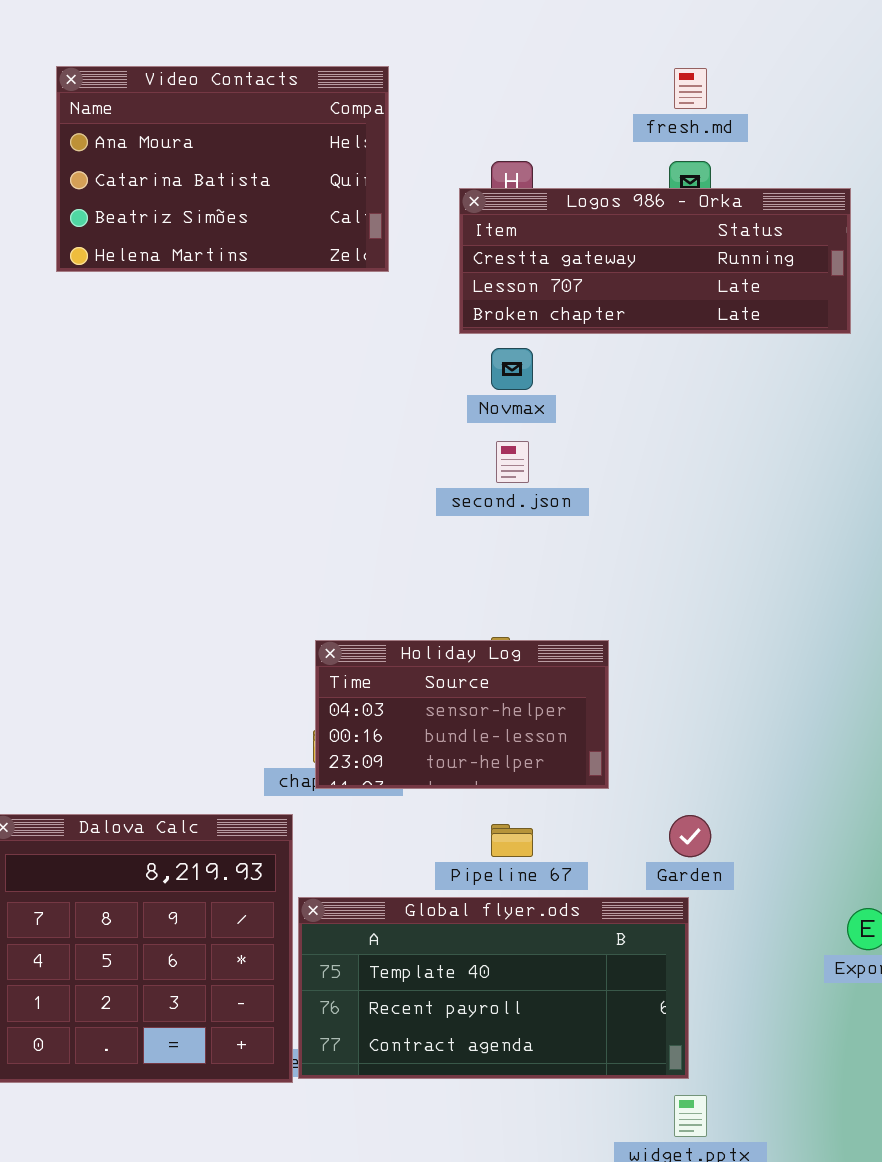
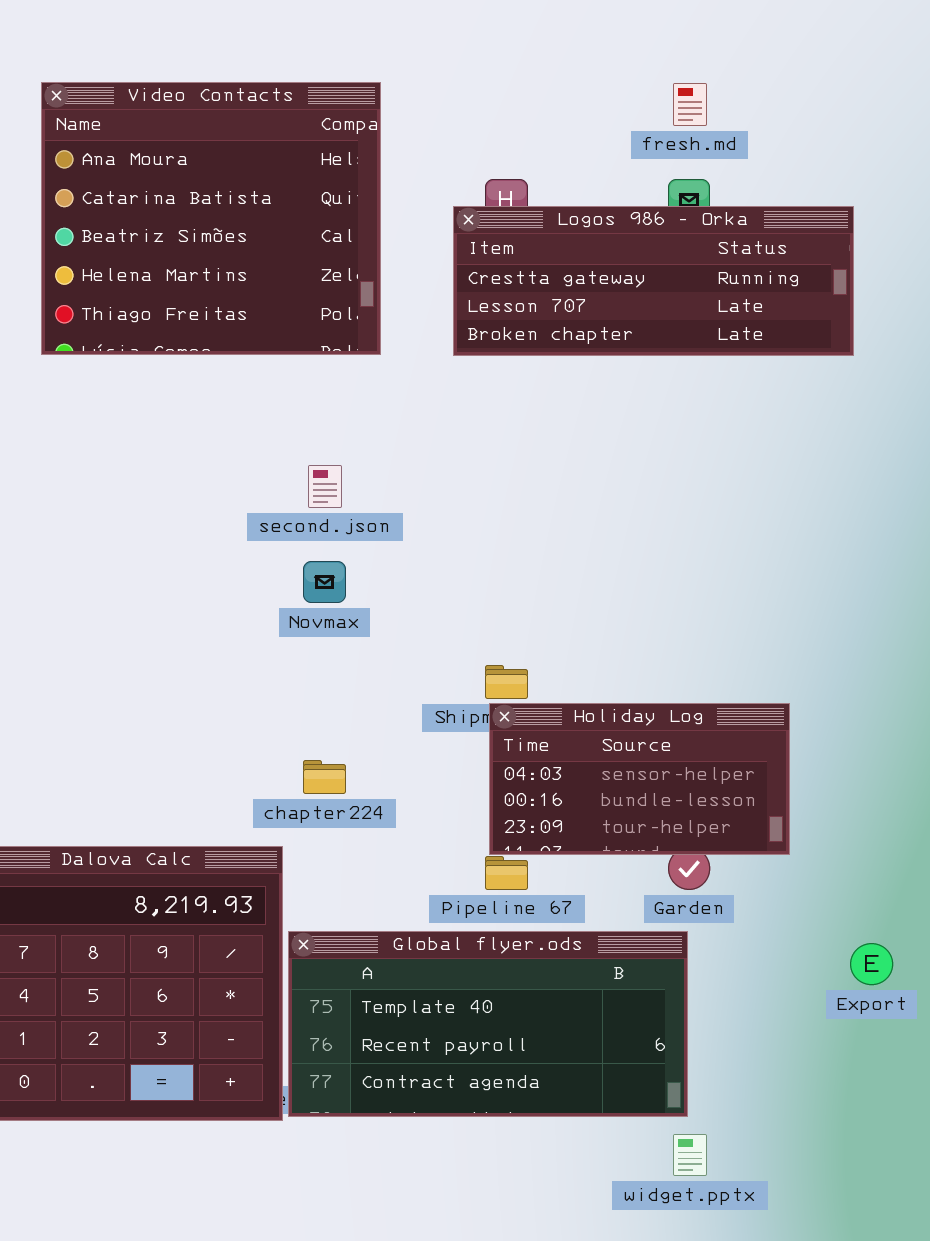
Video Contacts: [56,66,389,272] -> [41,82,381,355], resized
Novmax: [491,348,533,390] -> [303,561,346,603], moved
second.json: [496,441,529,483] -> [308,465,342,508], moved
Holiday Log: [315,640,609,789] -> [489,703,790,855], moved

